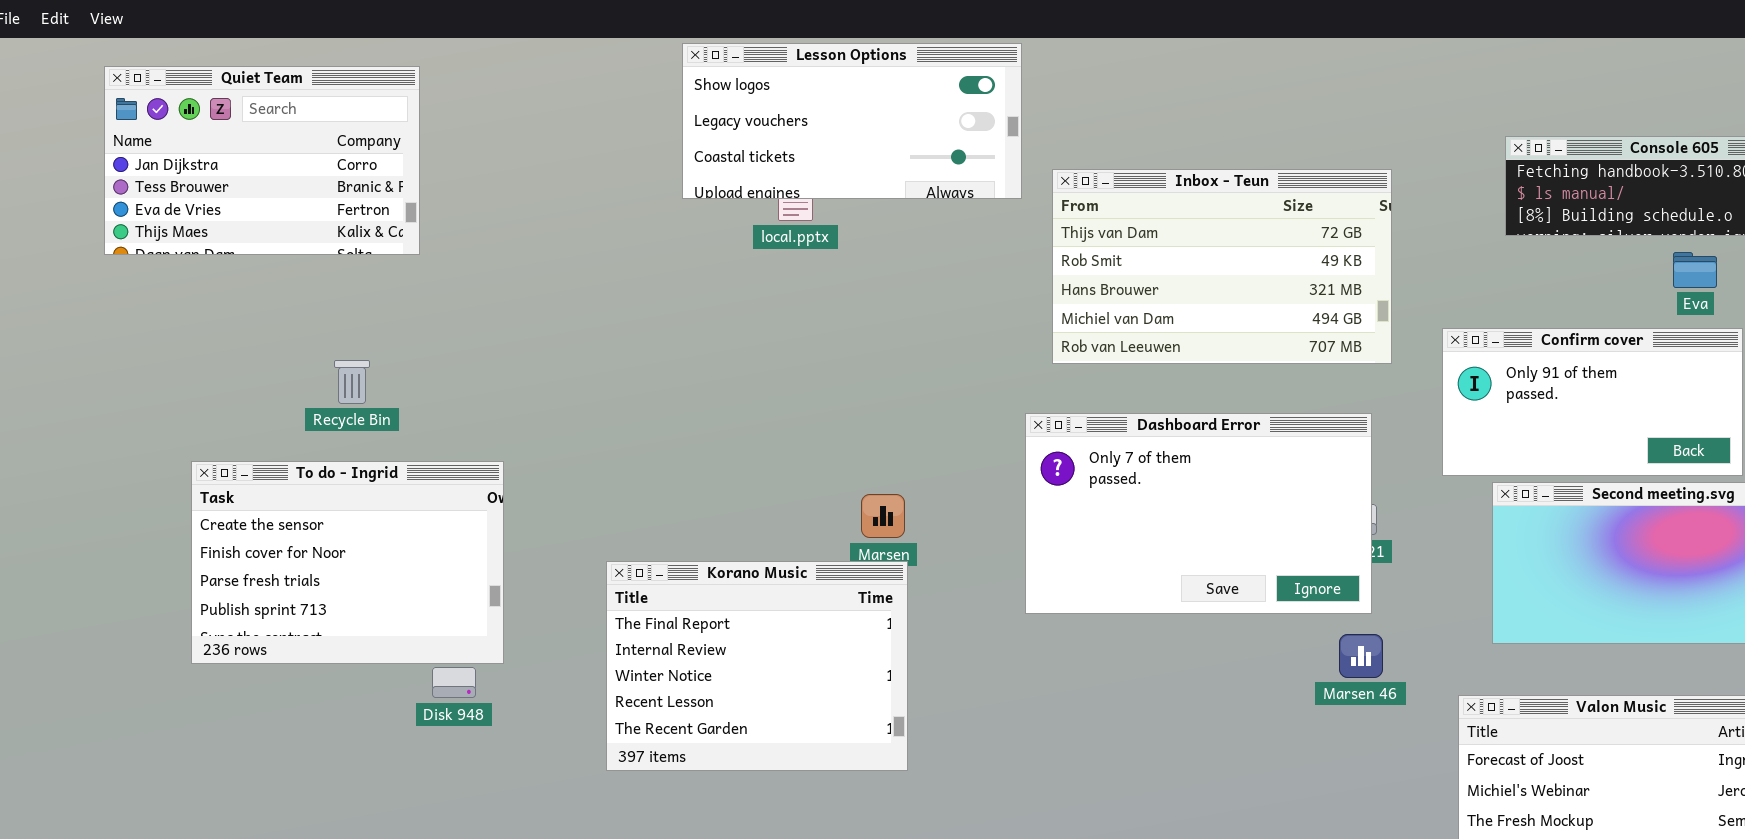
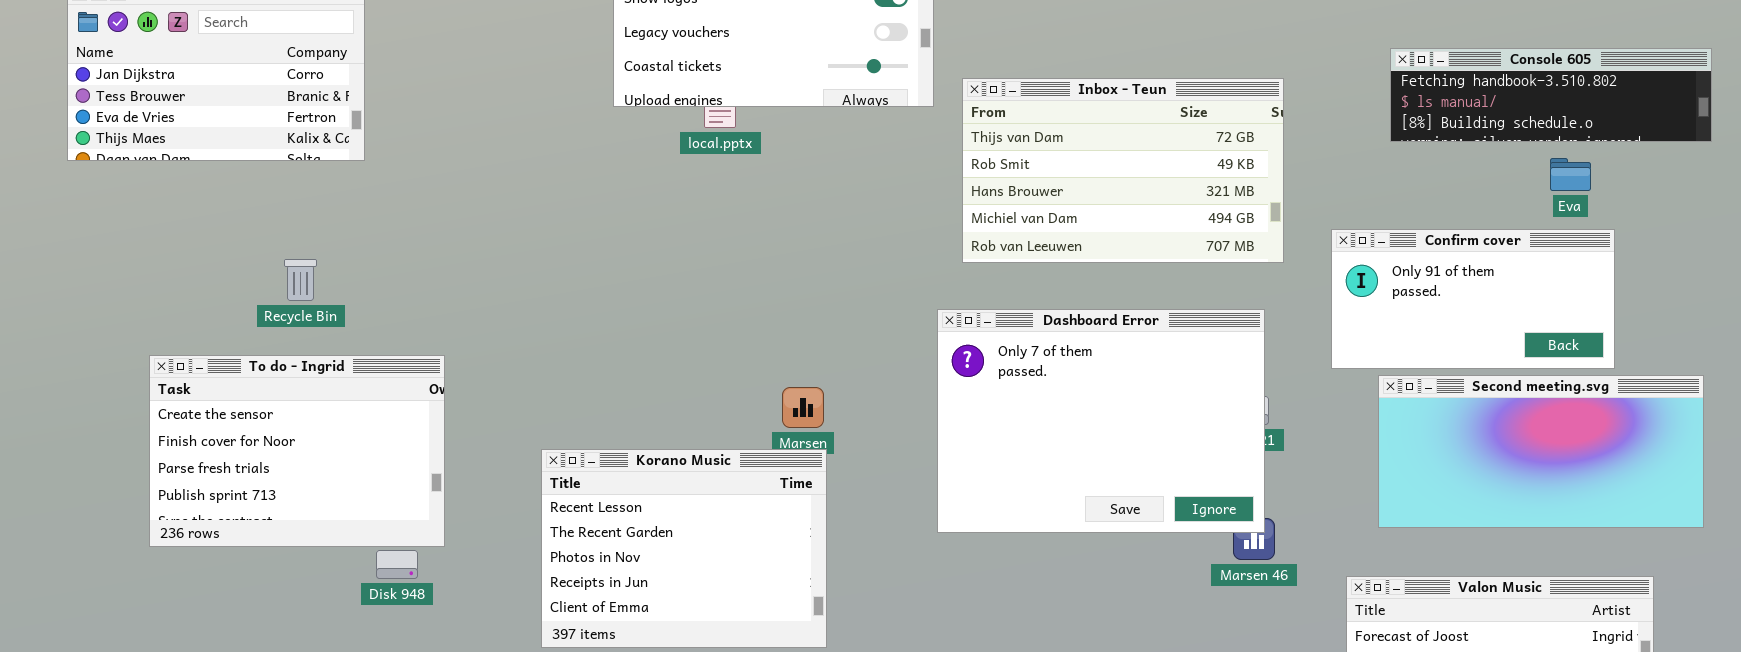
Dashboard Error: [1025,413,1372,614] -> [937,309,1265,533], resized
Korano Music: [606,561,908,771] -> [541,449,827,648], scrolled down 3 rows

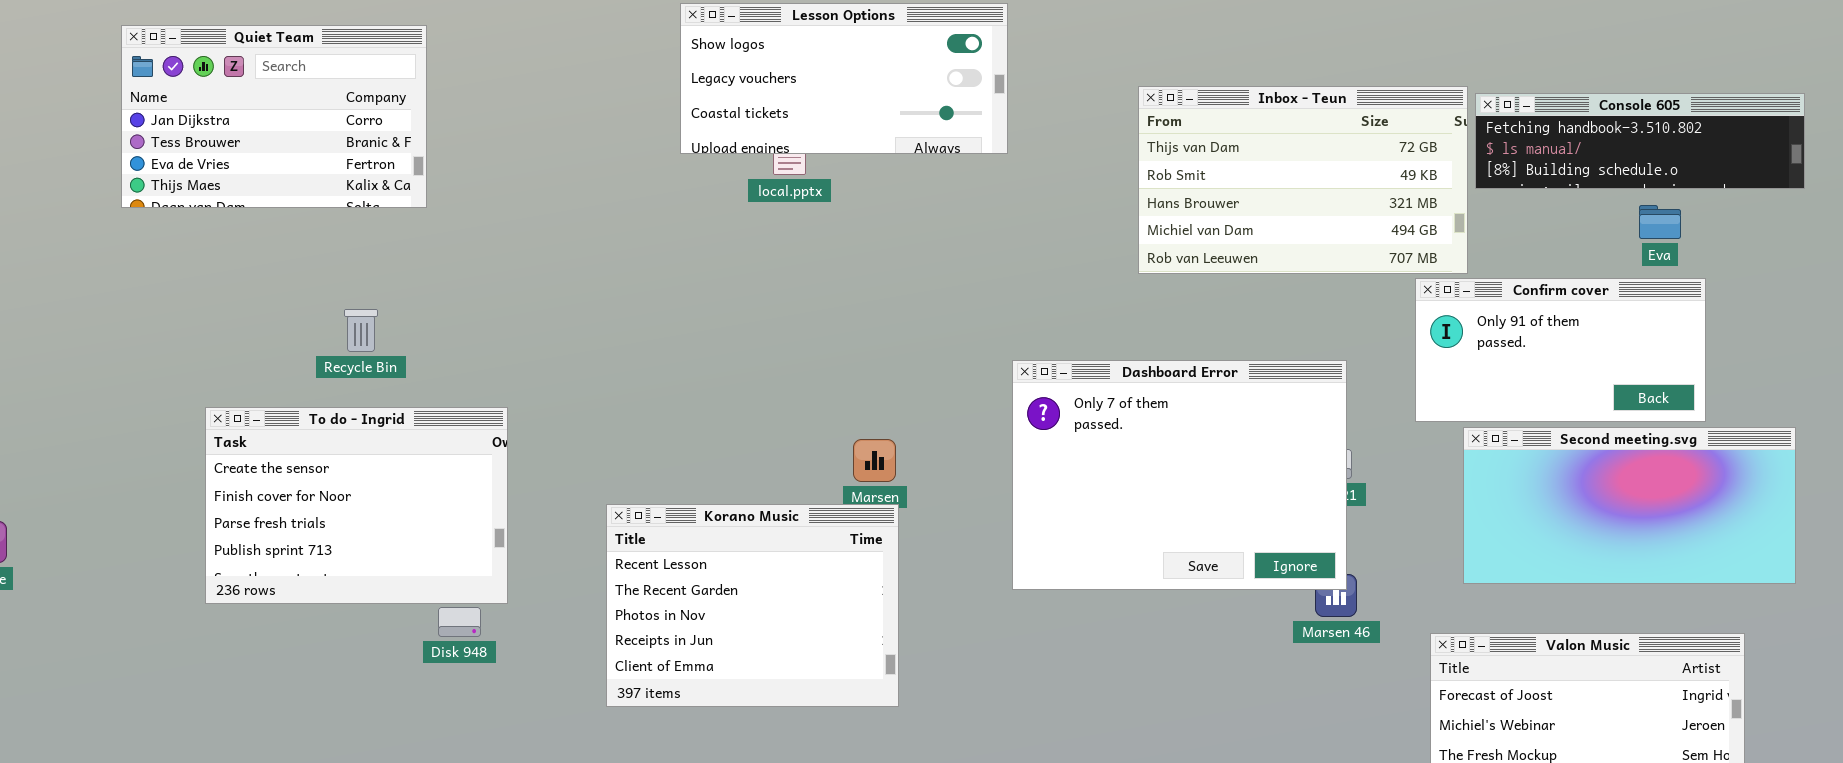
Inbox - Teun: [962,78,1284,263] -> [1138,86,1468,274], moved

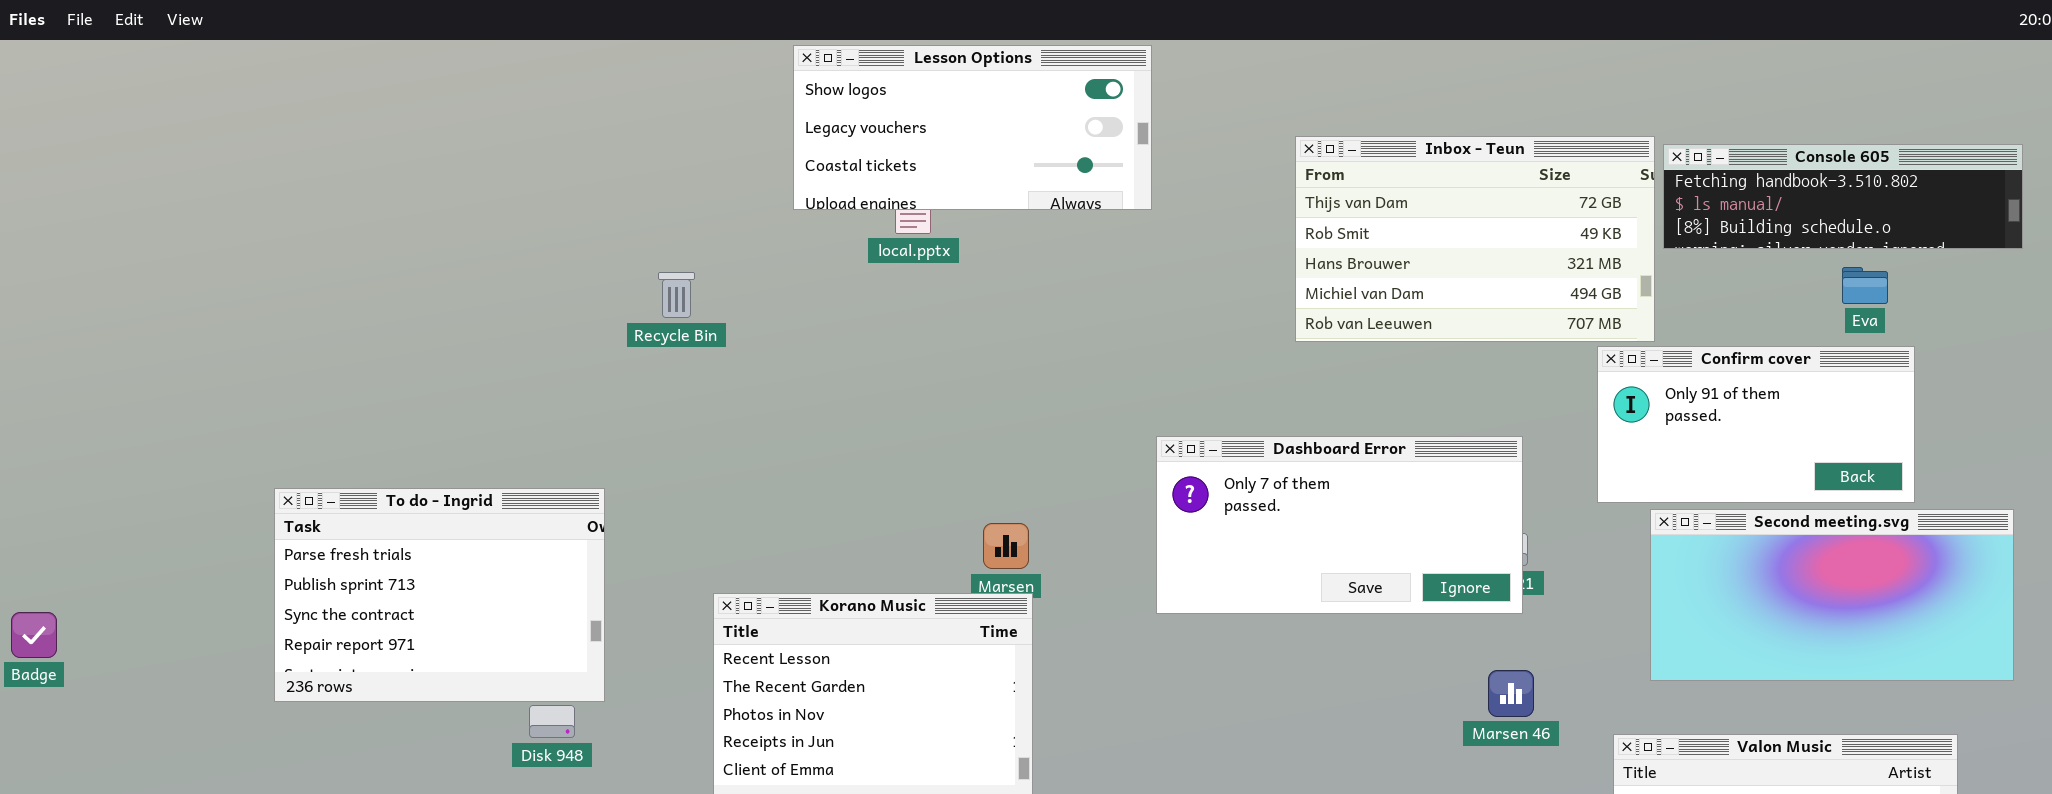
Quiet Team: [121,25,427,208] -> none, closed
Recycle Bin: [344,309,378,352] -> [658,272,695,318], moved
Dashboard Error: [1012,360,1347,590] -> [1156,436,1523,614], resized
To do - Ingrid: [205,407,508,604] -> [274,488,605,702], scrolled down 2 rows

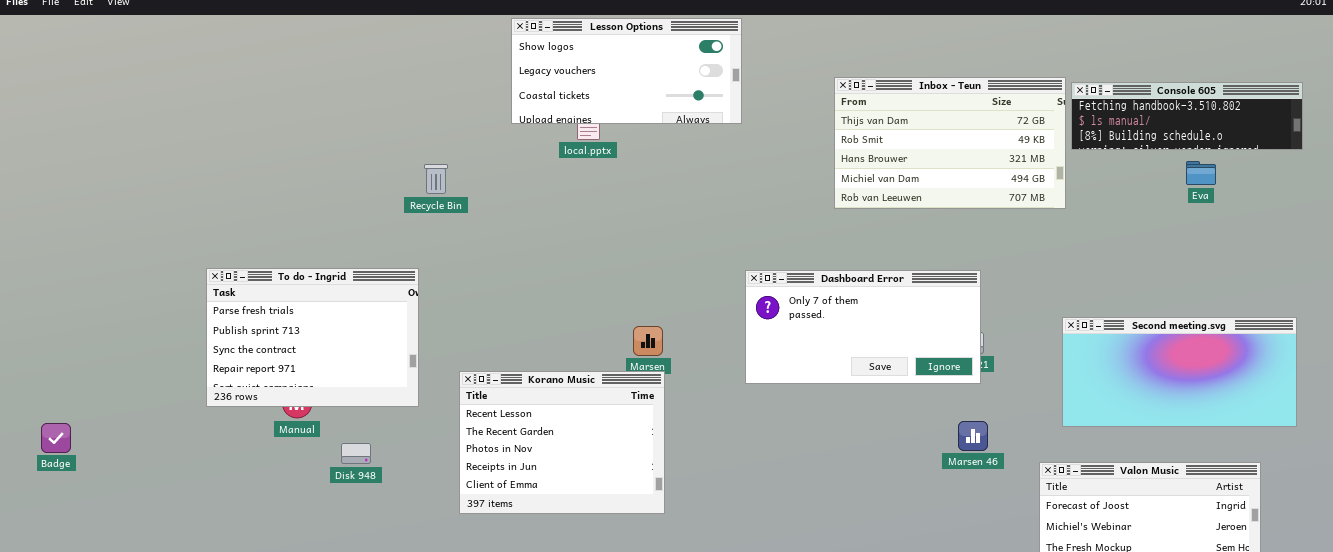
Confirm cover: [1597,346,1915,503] -> none, closed
To do - Ingrid: [274,488,605,702] -> [206,268,419,407], moved
Badge: [11,612,57,658] -> [41,423,71,453], moved

